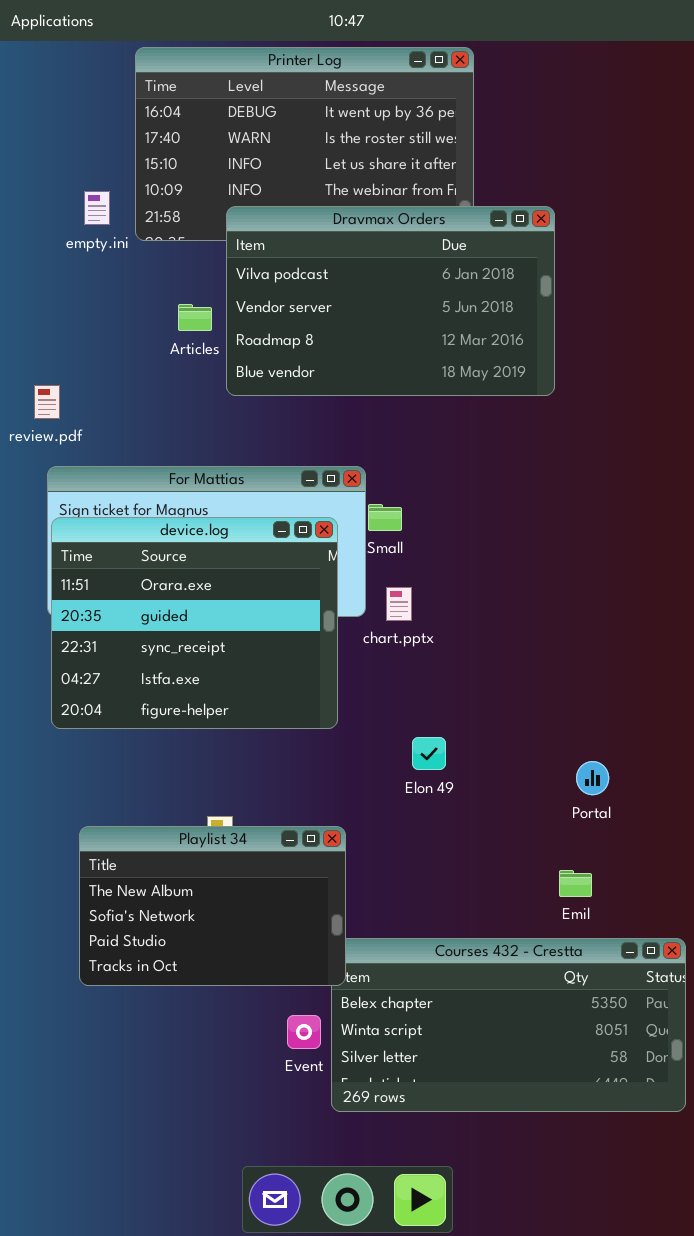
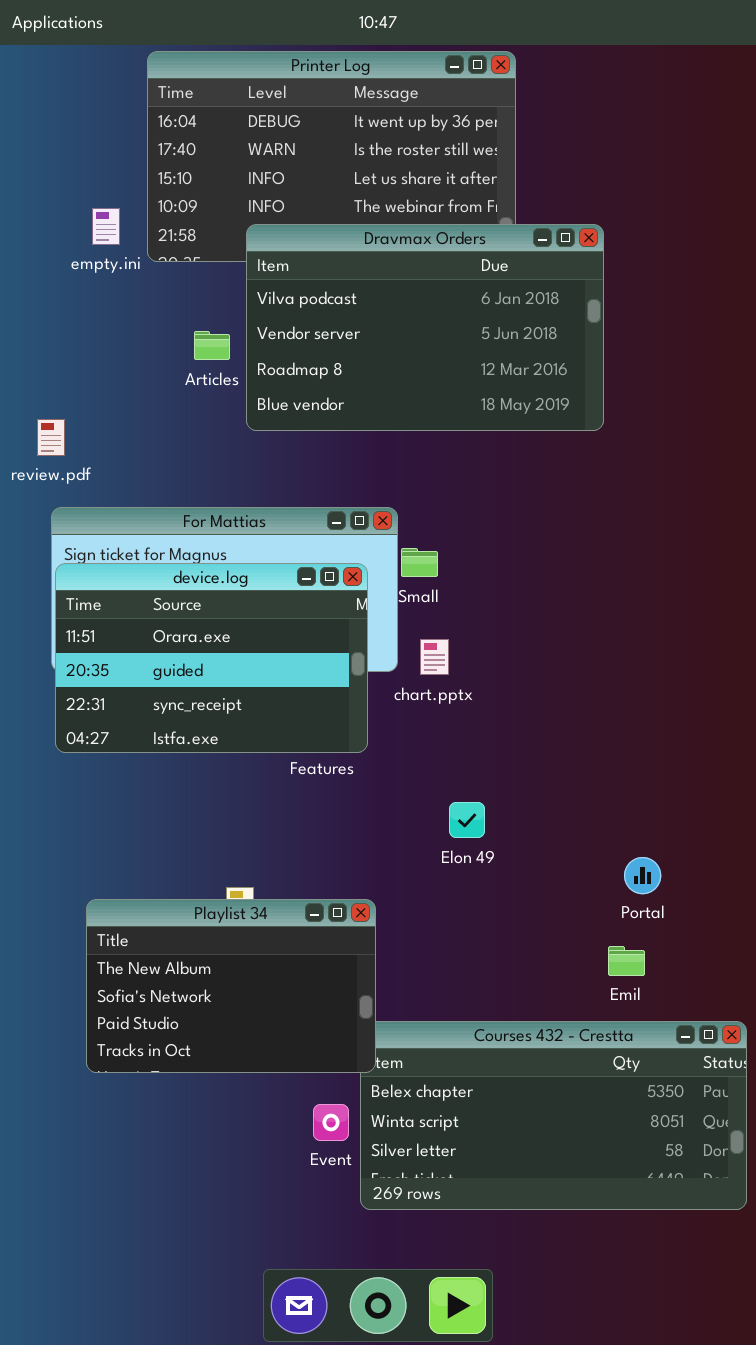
device.log: [51,517,338,729] -> [55,563,368,753], resized
Portal: [576,761,609,795] -> [624,857,661,894], moved

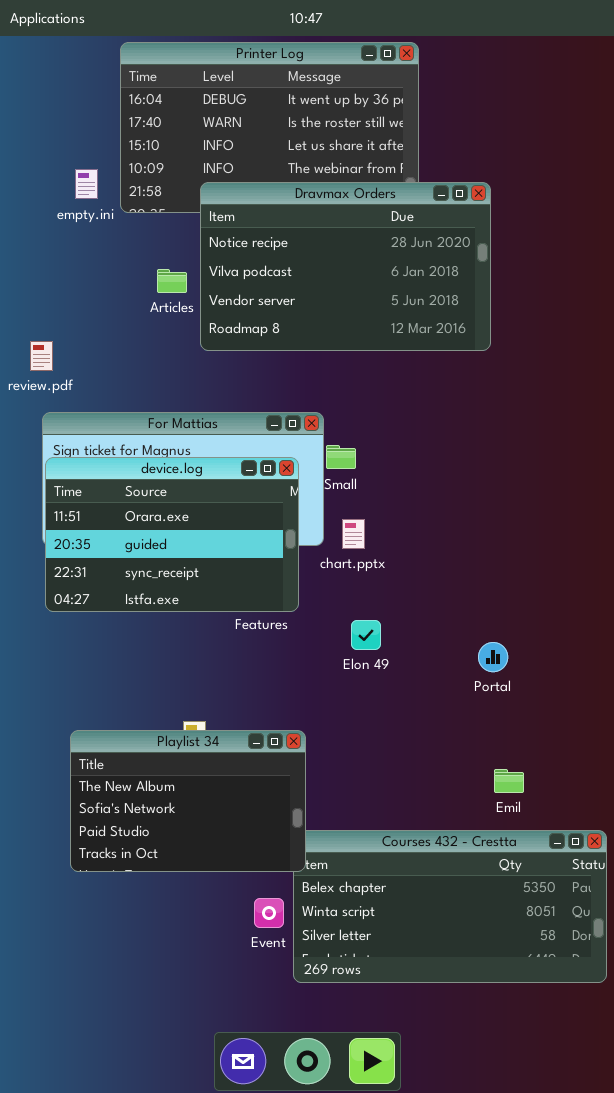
Dravmax Orders: [246,224,604,431] -> [200,182,491,351], scrolled up 1 row
Elon 49: [449,802,485,838] -> [351,620,381,650], moved
Portal: [624,857,661,894] -> [478,642,508,672], moved

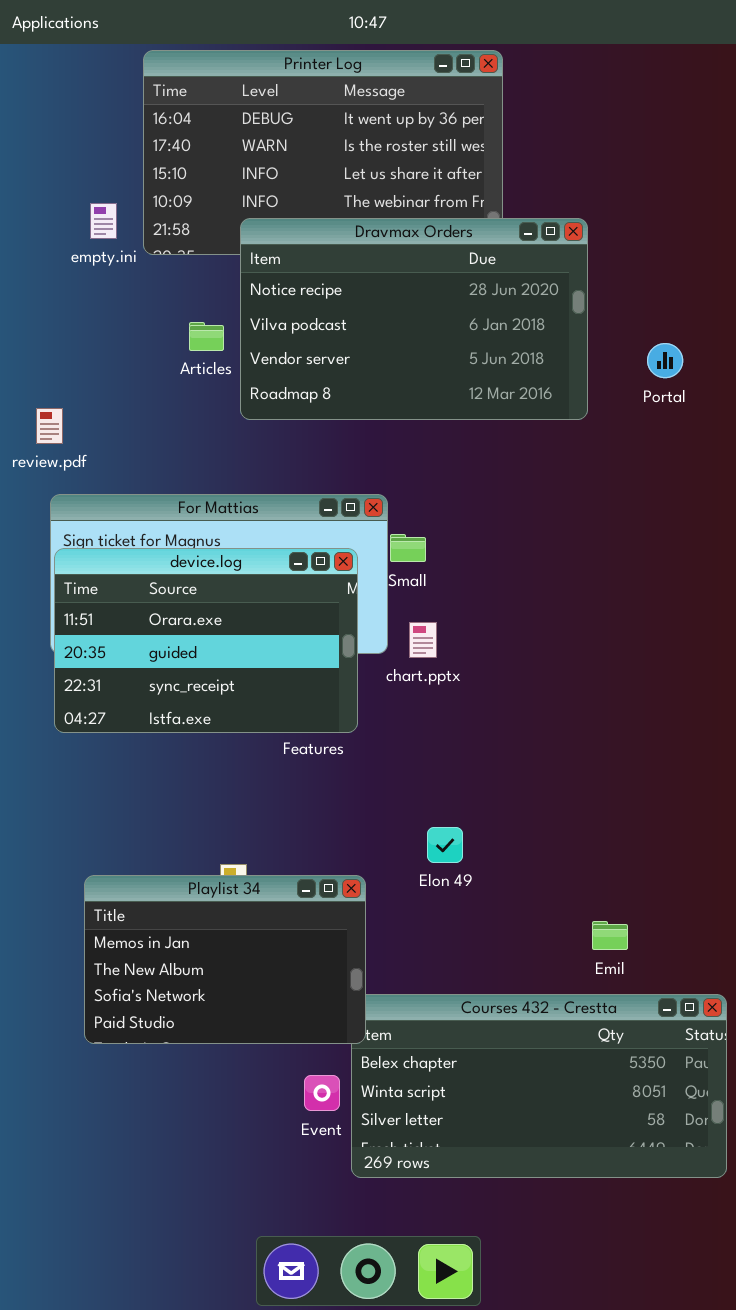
Elon 49: [351,620,381,650] -> [427,827,463,863], moved
Portal: [478,642,508,672] -> [647,343,683,378], moved
Playlist 34: [70,730,306,872] -> [84,875,366,1044], scrolled up 1 row

